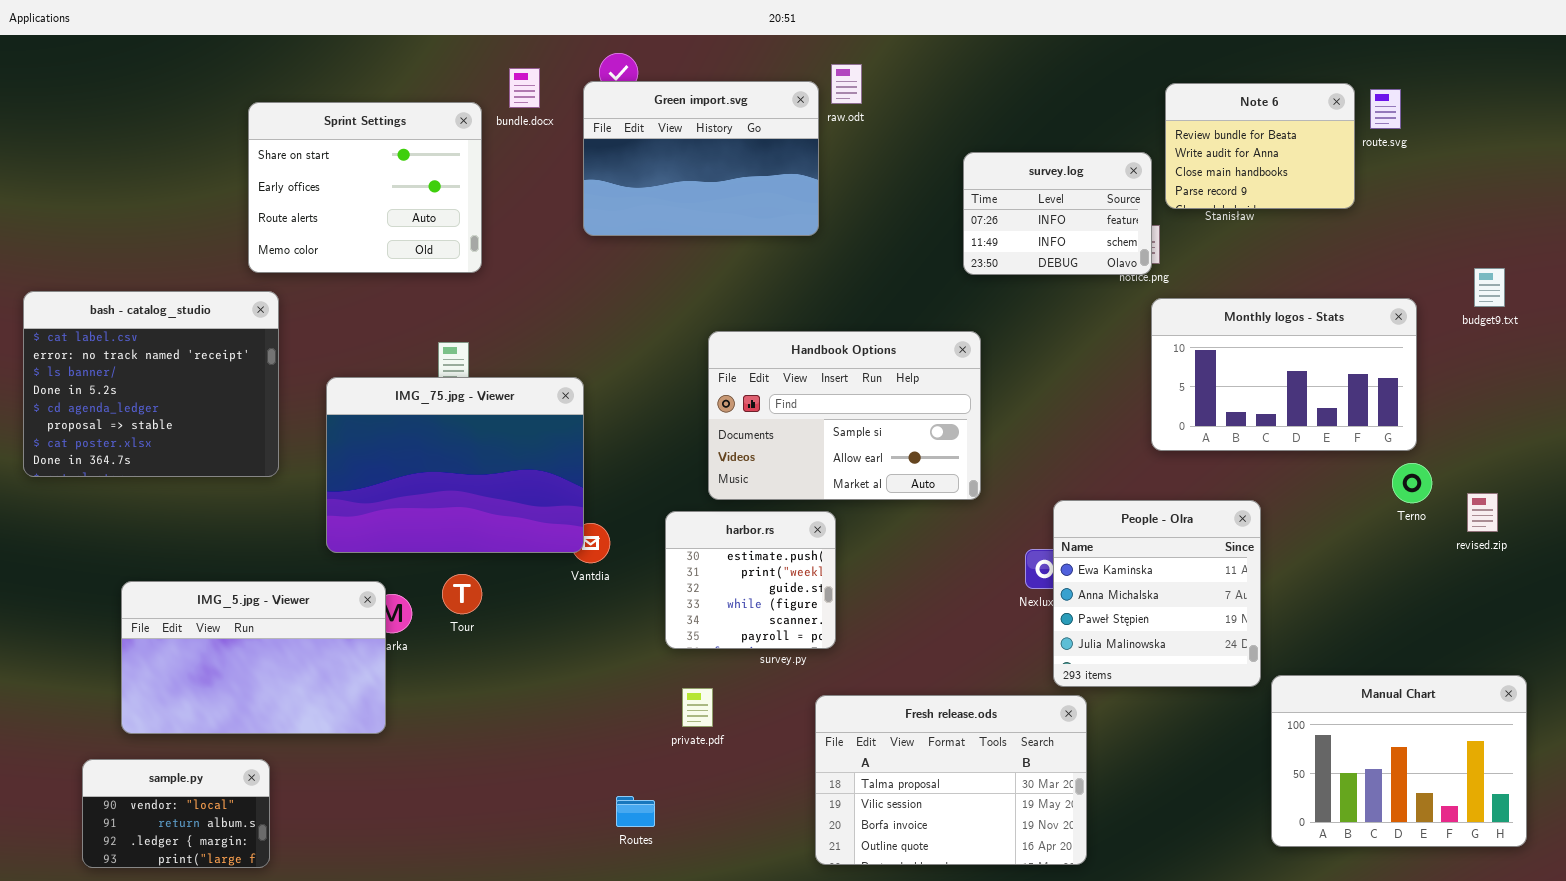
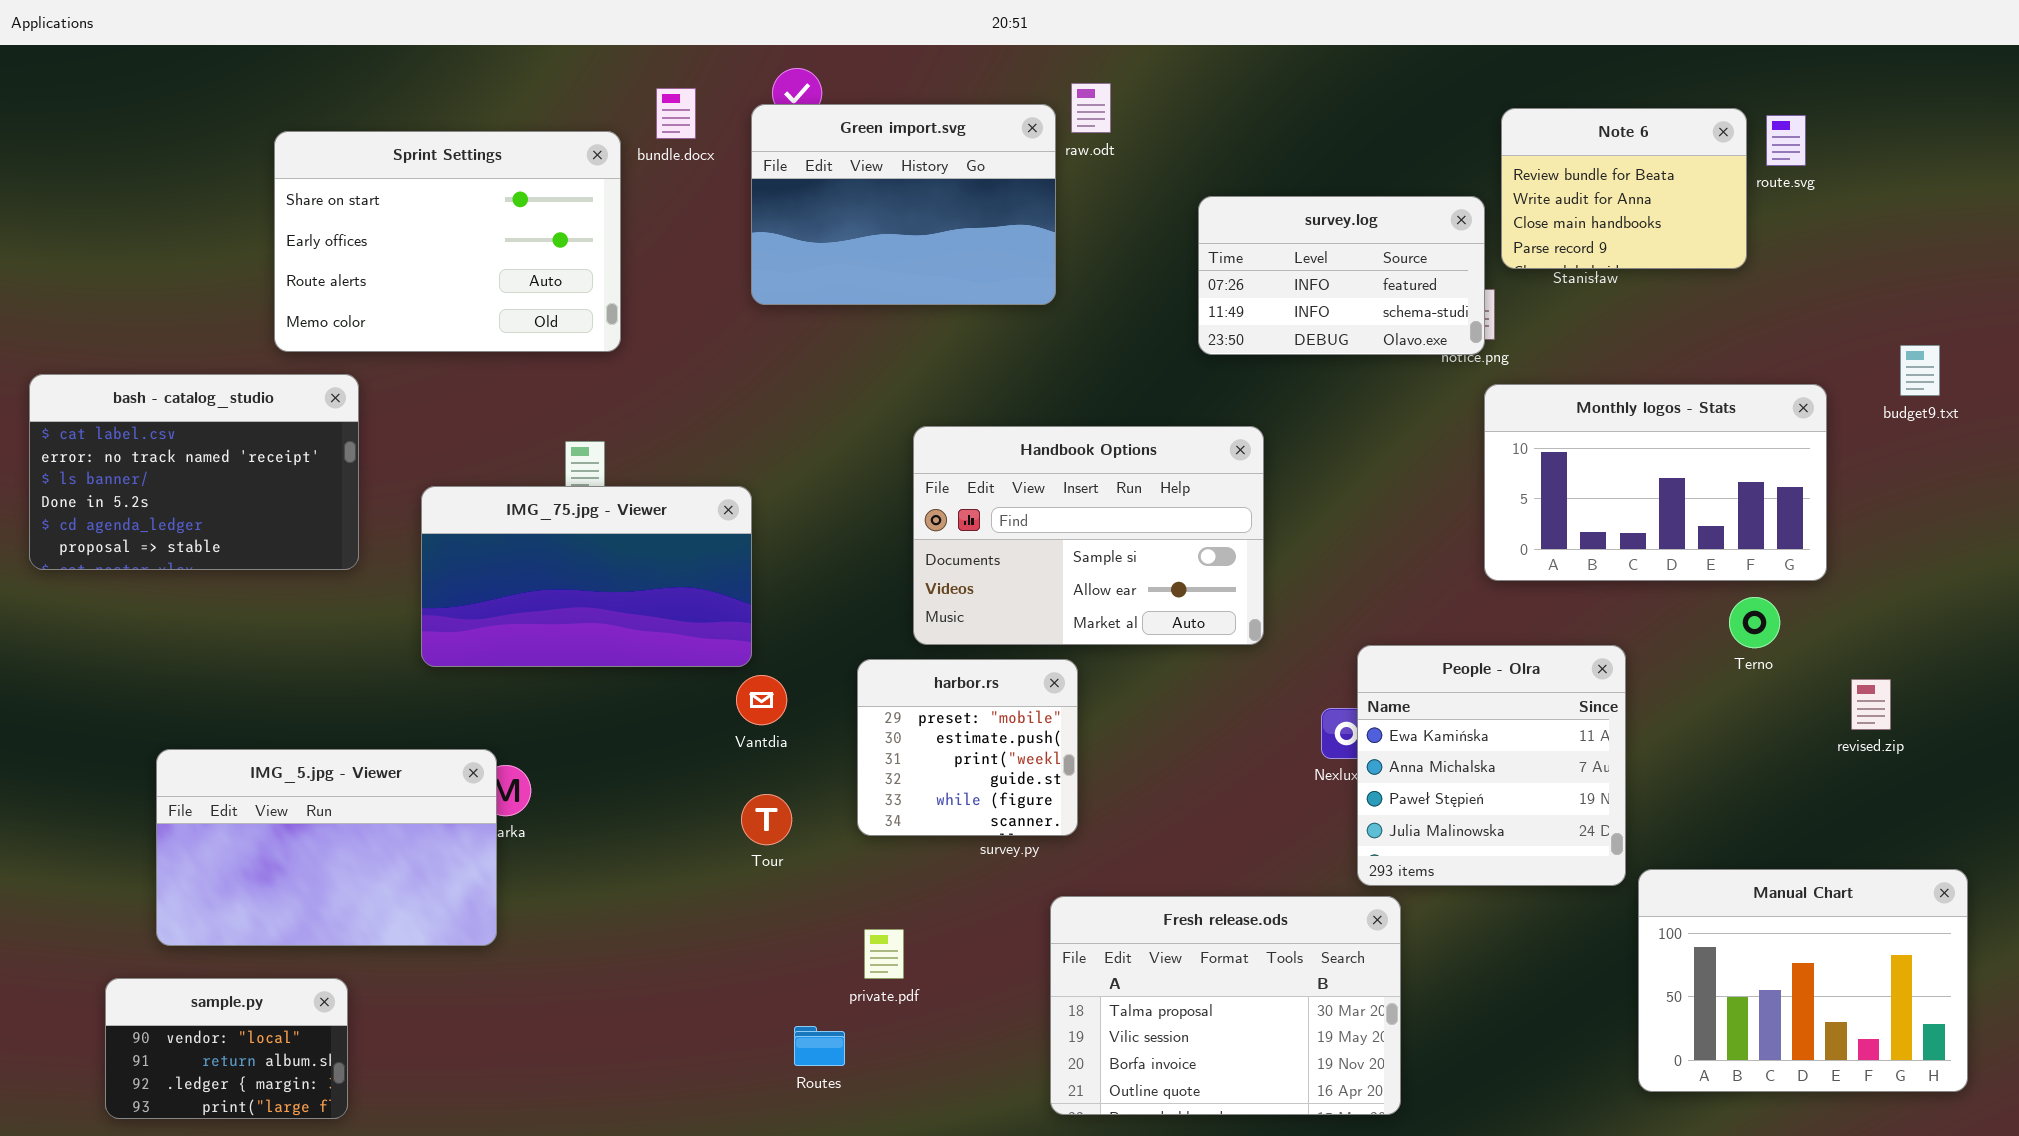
Sprint Settings: [248,102,482,273] -> [274,131,621,352], resized
survey.log: [963,152,1152,275] -> [1198,196,1485,355], resized
bash - catalog_studio: [23,291,279,477] -> [29,374,359,570], resized
IMG_75.jpg - Viewer: [326,377,584,553] -> [421,486,752,667], resized
Terno: [1392,463,1432,503] -> [1729,597,1780,648], moved
revised.zip: [1467,493,1498,532] -> [1851,679,1891,730], moved
harbor.rs: [665,511,836,649] -> [857,659,1078,836], scrolled up 1 row
Tour: [442,574,482,614] -> [741,794,792,845], moved
private.pdf: [682,688,713,727] -> [864,929,904,979], moved

